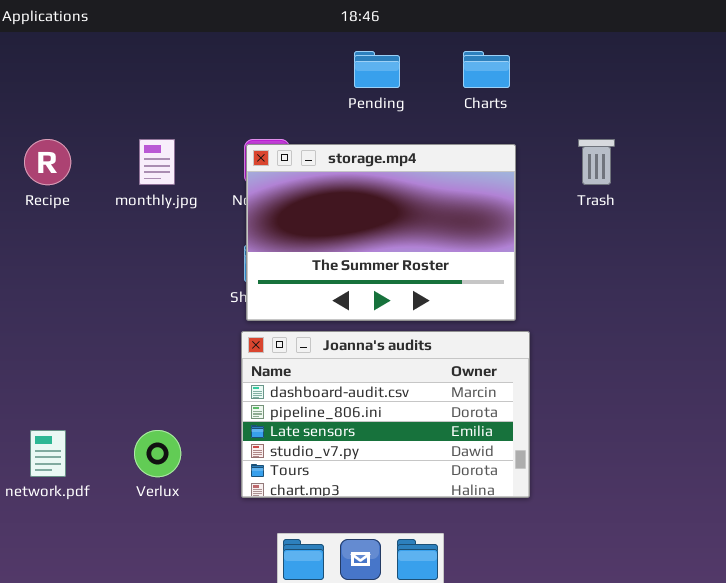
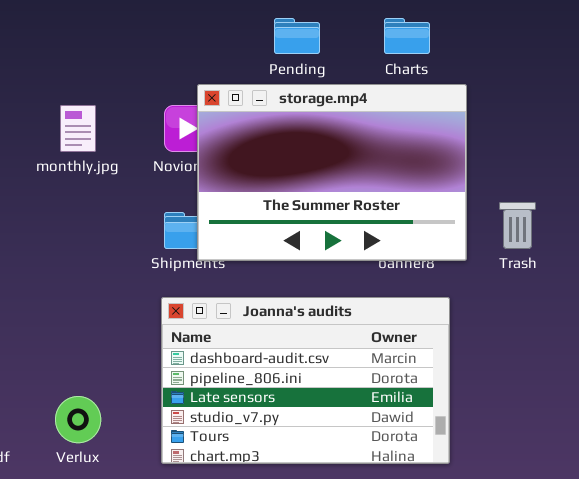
Trash: [578,139,615,185] -> [499,202,536,249], moved
storage.mp4: [246,144,516,321] -> [197,84,467,261], moved

